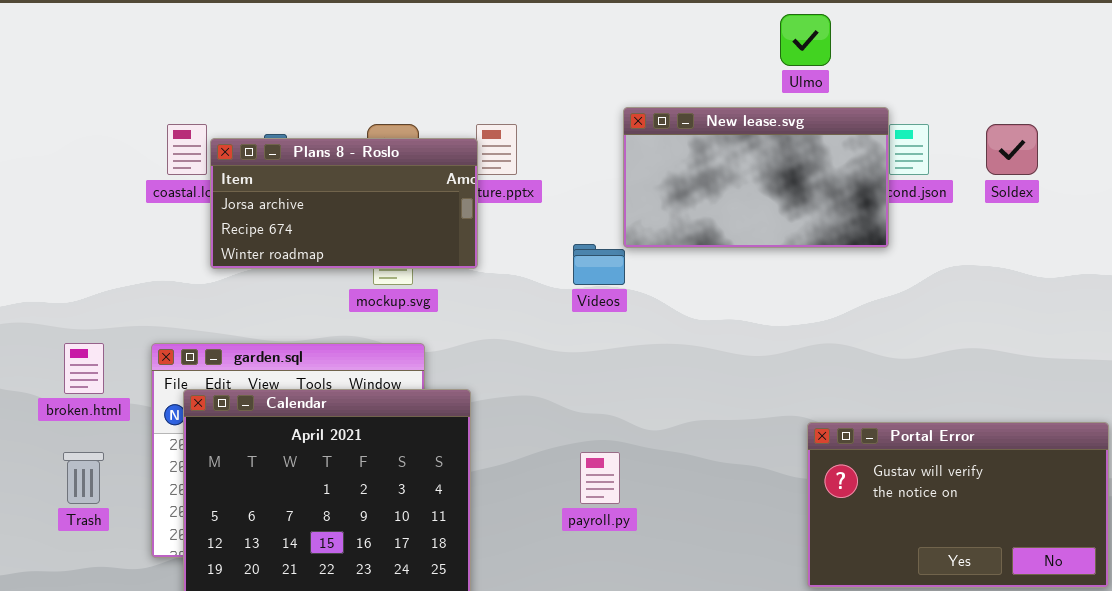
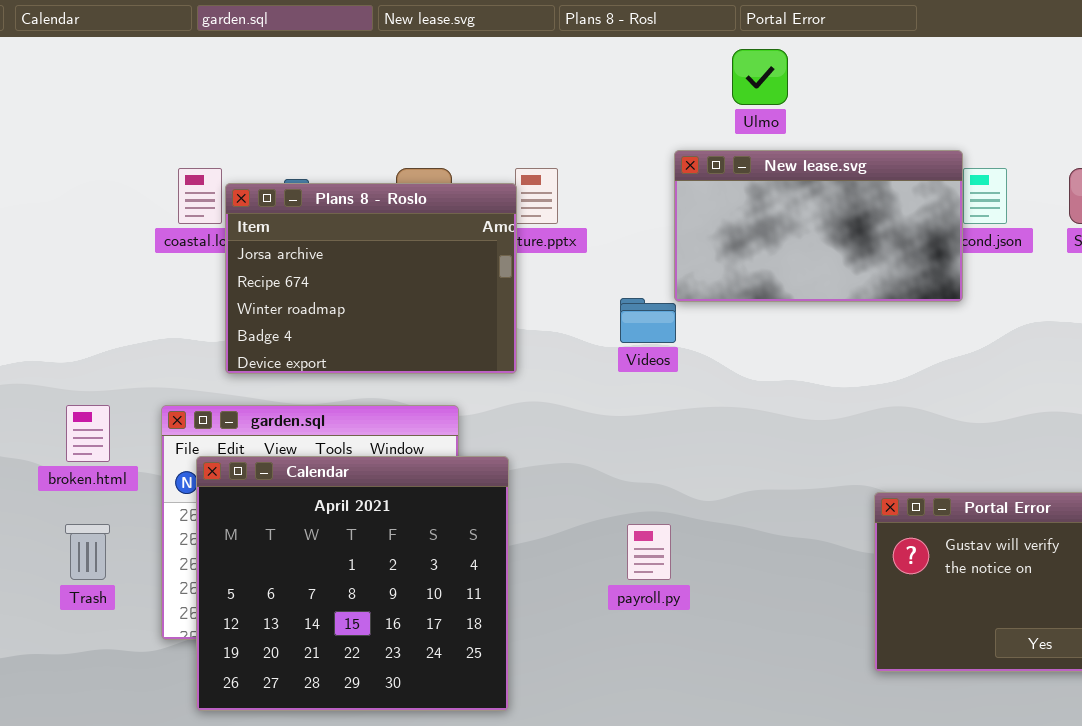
Ulmo: [780,14,831,66] -> [732,49,788,105], moved
Plans 8 - Roslo: [210,138,478,269] -> [225,183,517,374], resized

